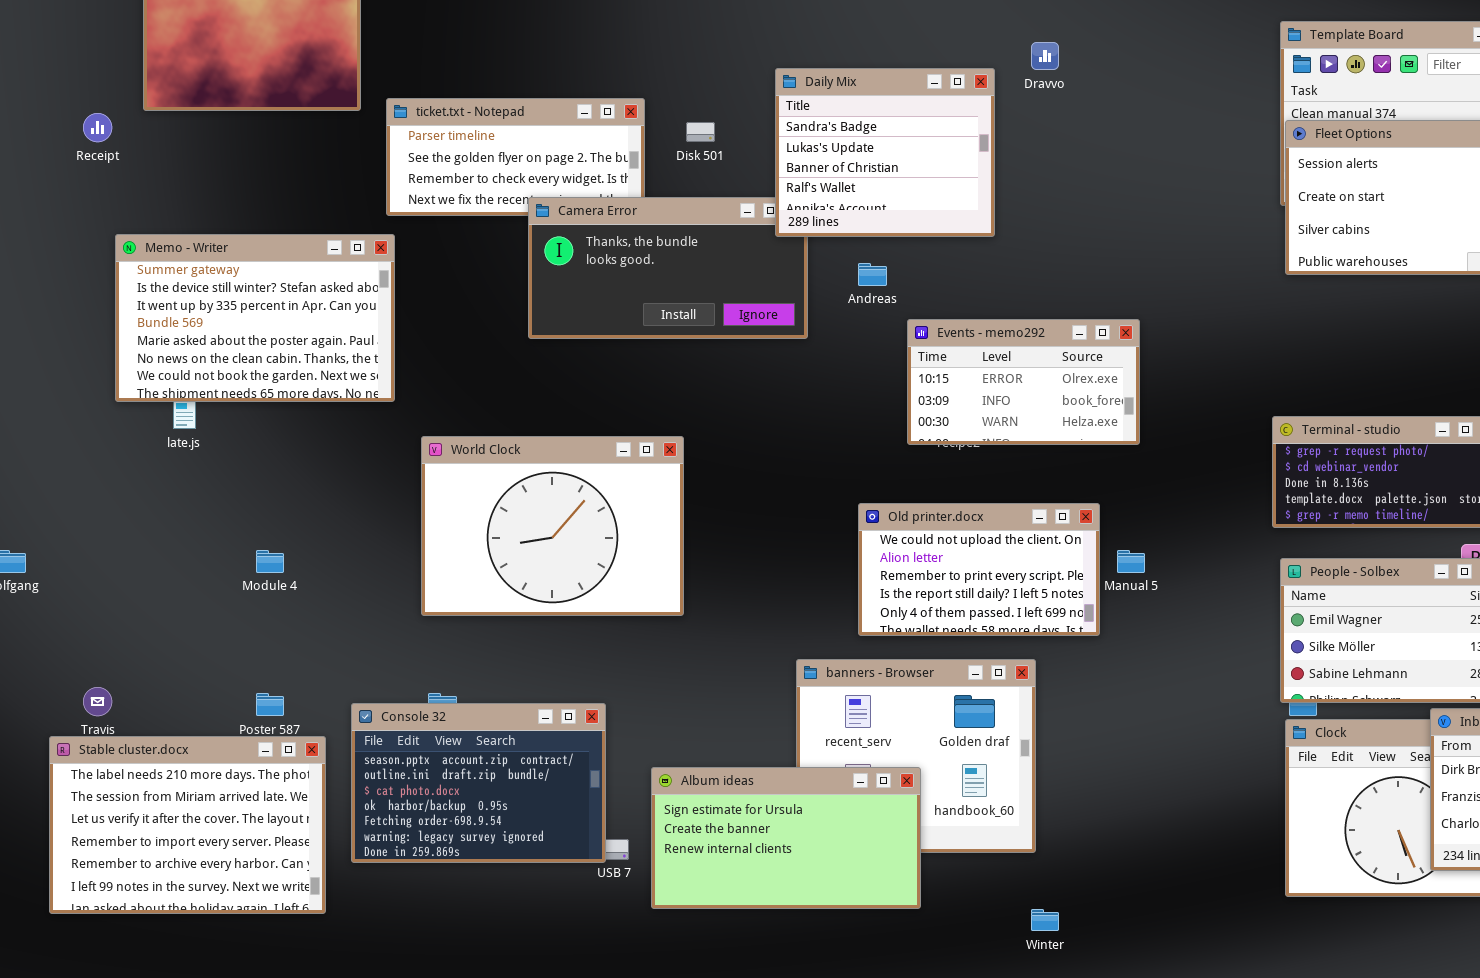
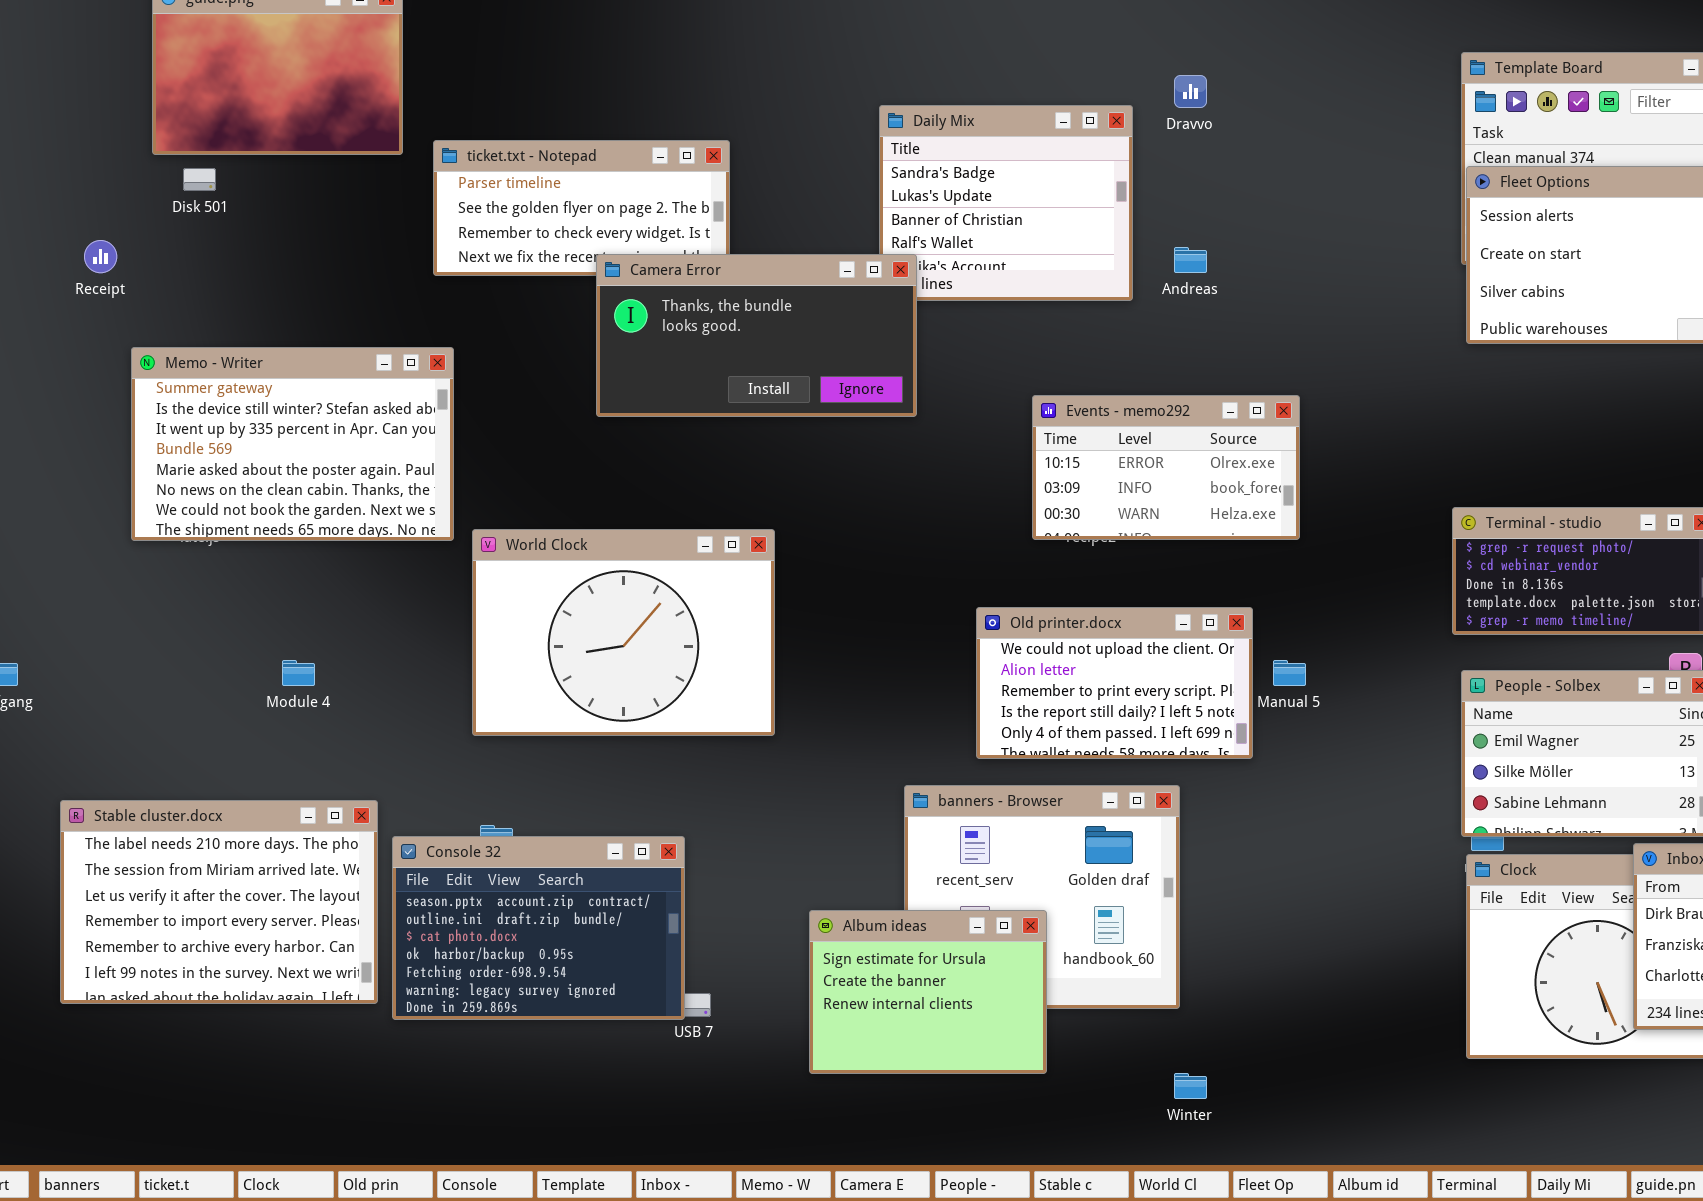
Receipt: [83,113,112,142] -> [84,240,117,273], moved
Disk 501: [686,122,715,142] -> [183,168,216,191], moved
Camera Error: [528,197,808,339] -> [596,254,917,417], raised
Memo - Writer: [115,234,395,402] -> [131,347,454,541], moved
Andreas: [858,263,887,286] -> [1174,247,1207,273], moved
Stable cluster.docx: [49,736,326,914] -> [60,800,378,1004], moved
Album ideas: [651,767,921,909] -> [809,910,1047,1074], resized

